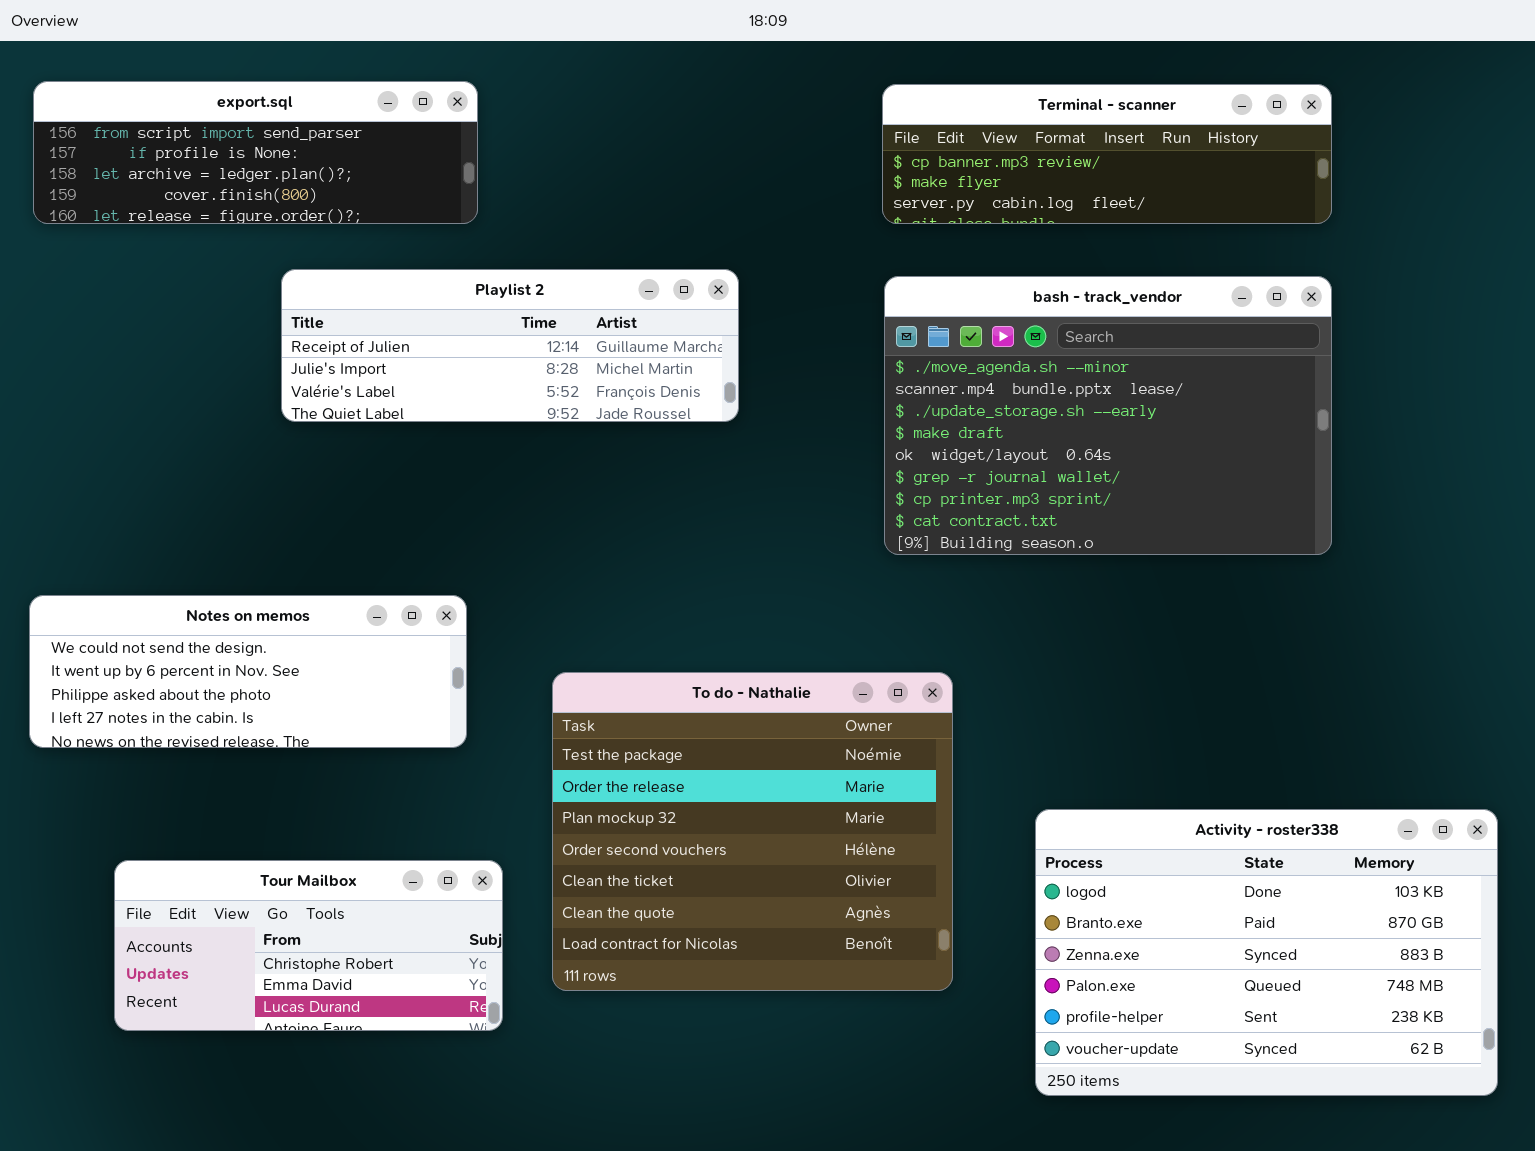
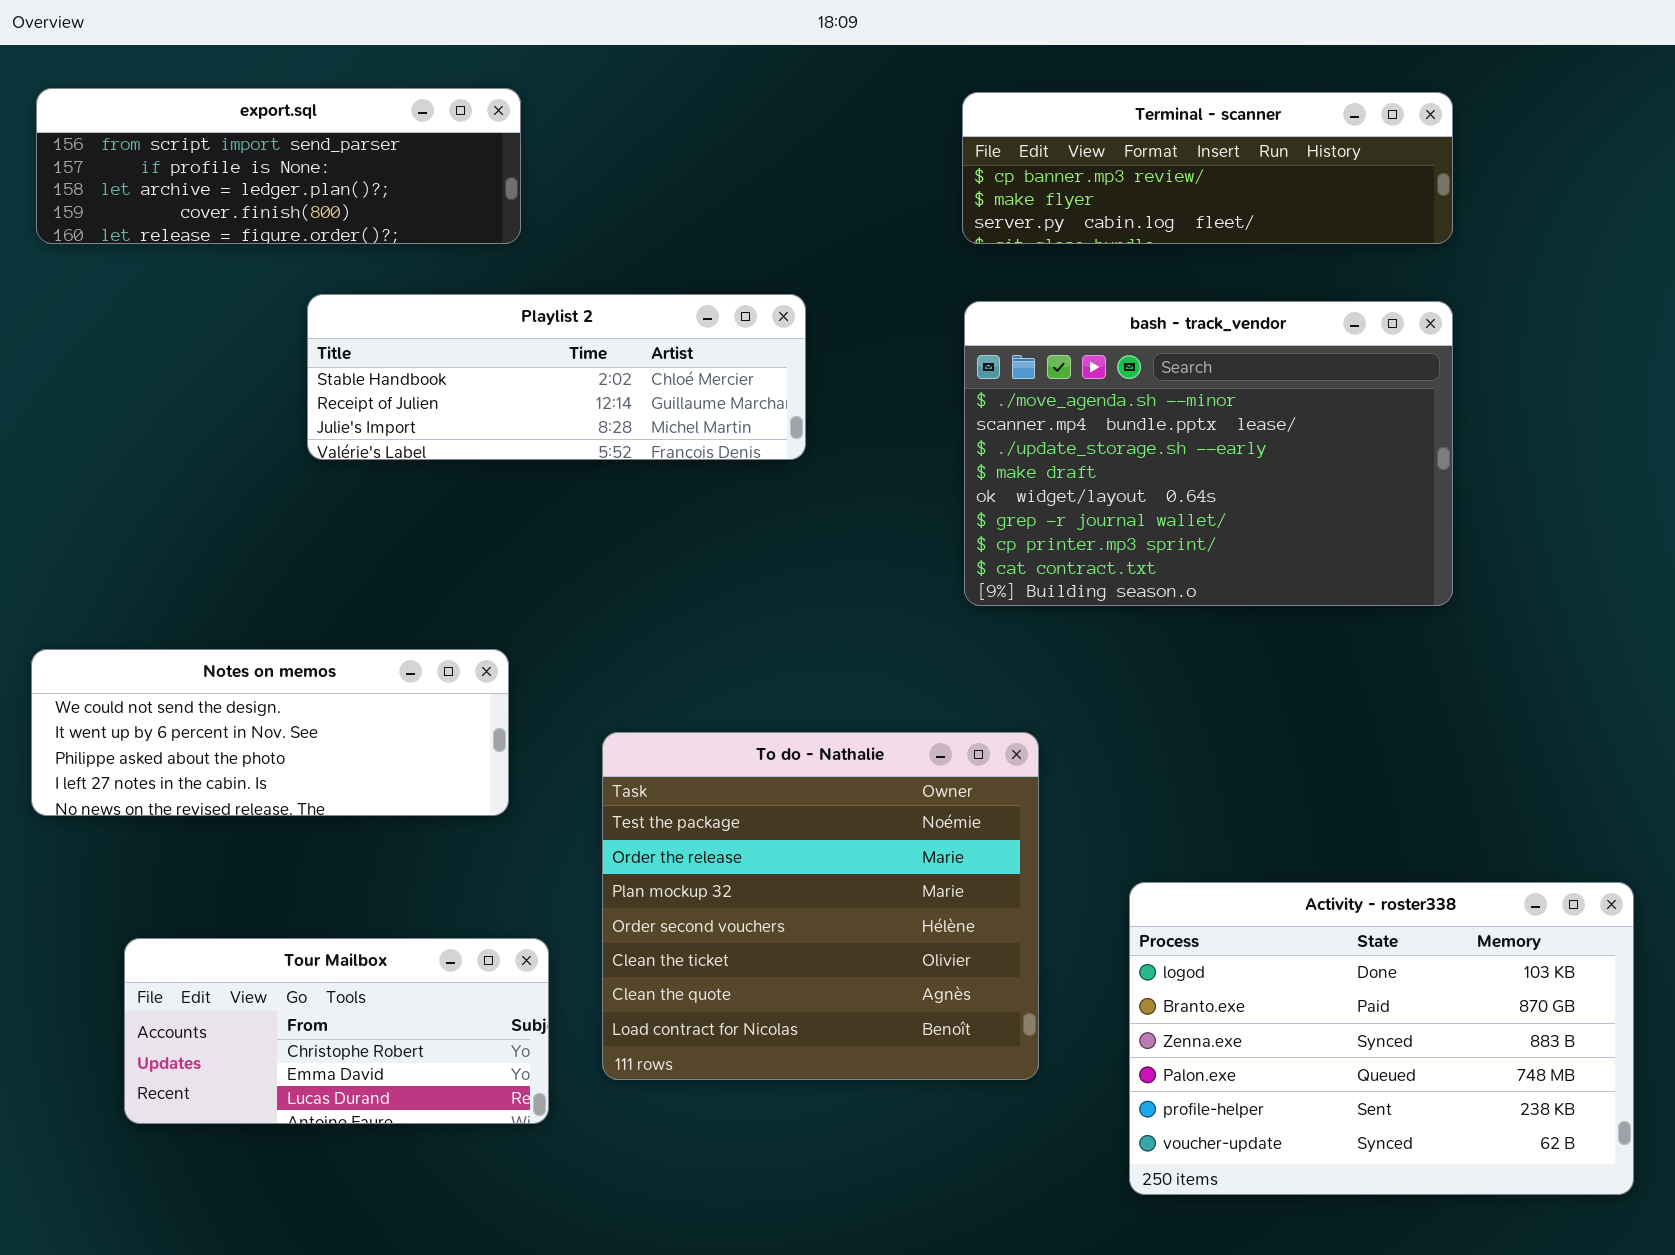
Playlist 2: [281,269,739,422] -> [307,294,806,460], scrolled up 1 row

